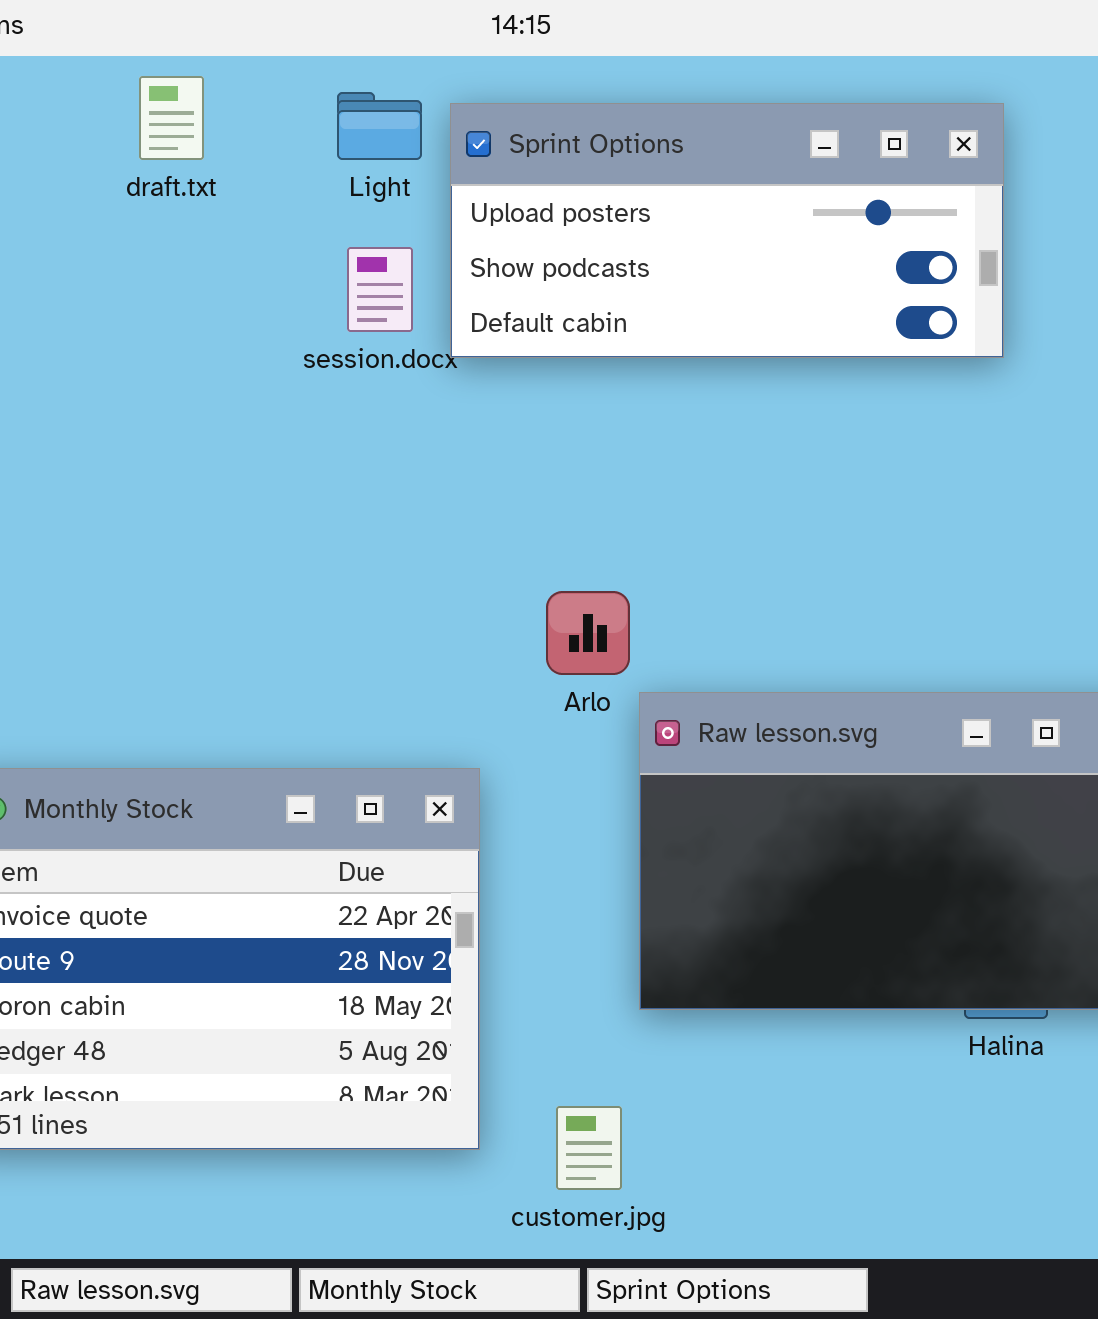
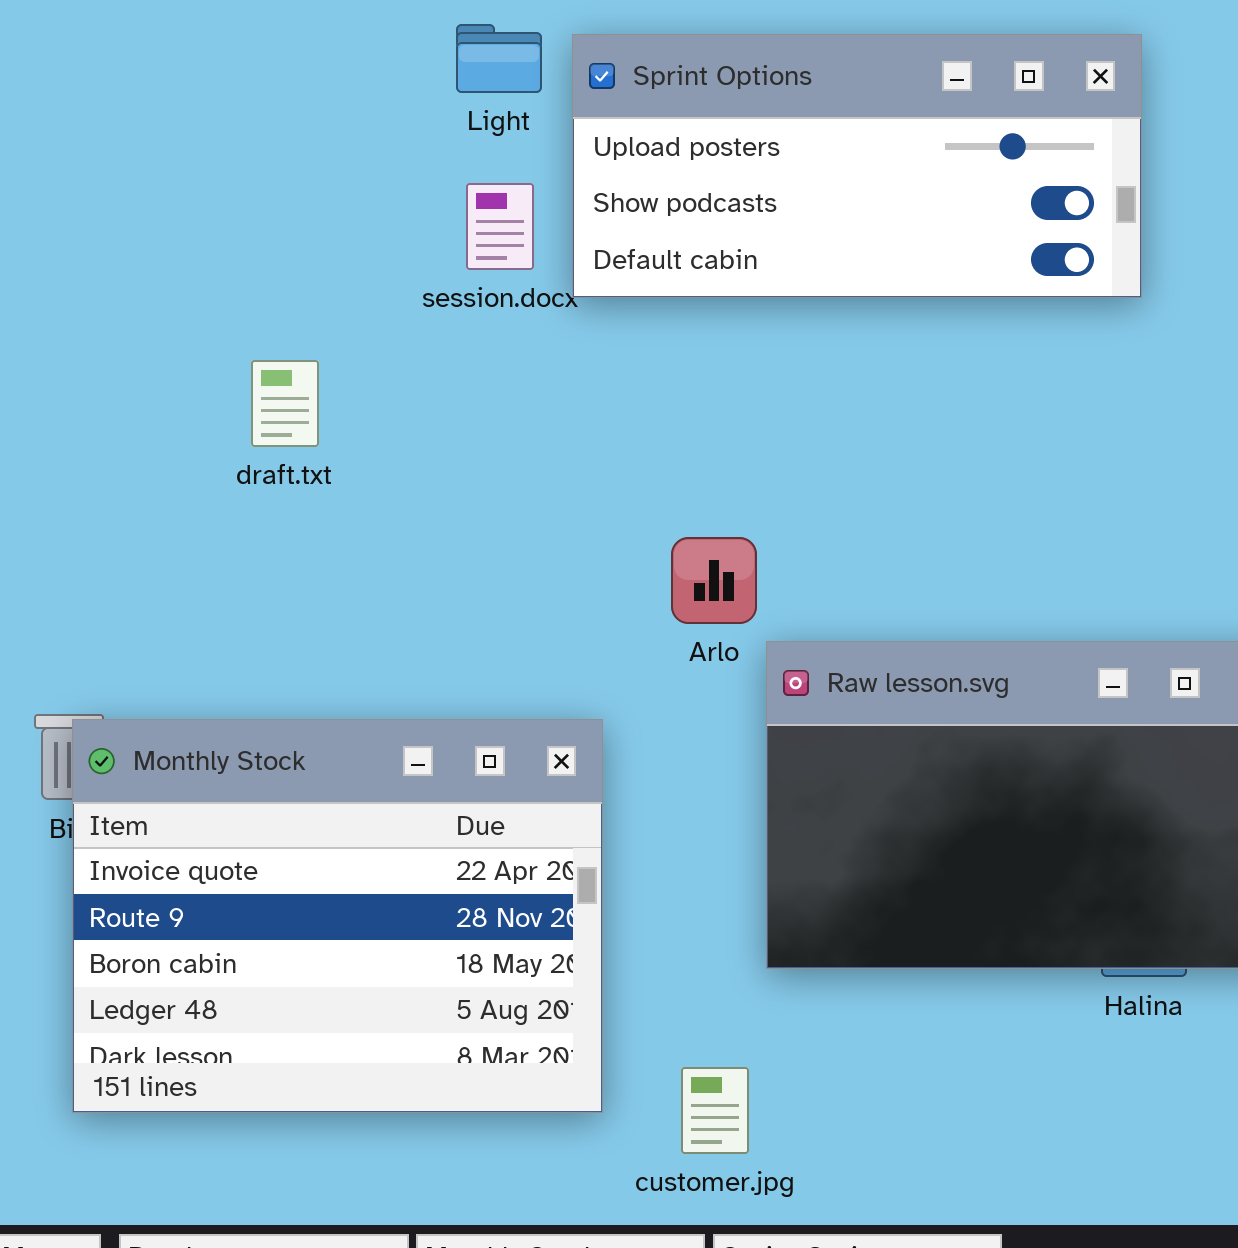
draft.txt: [139,76,204,160] -> [251,360,319,447], moved

